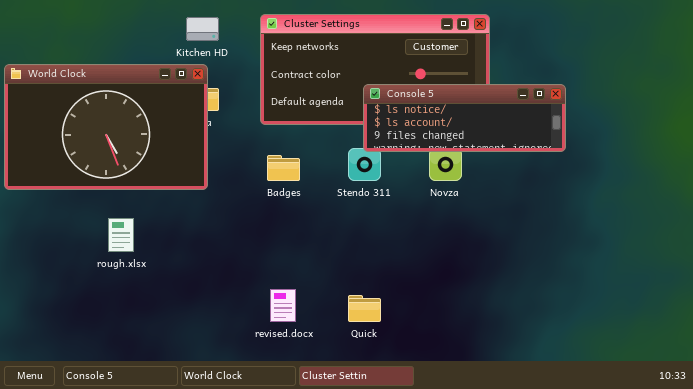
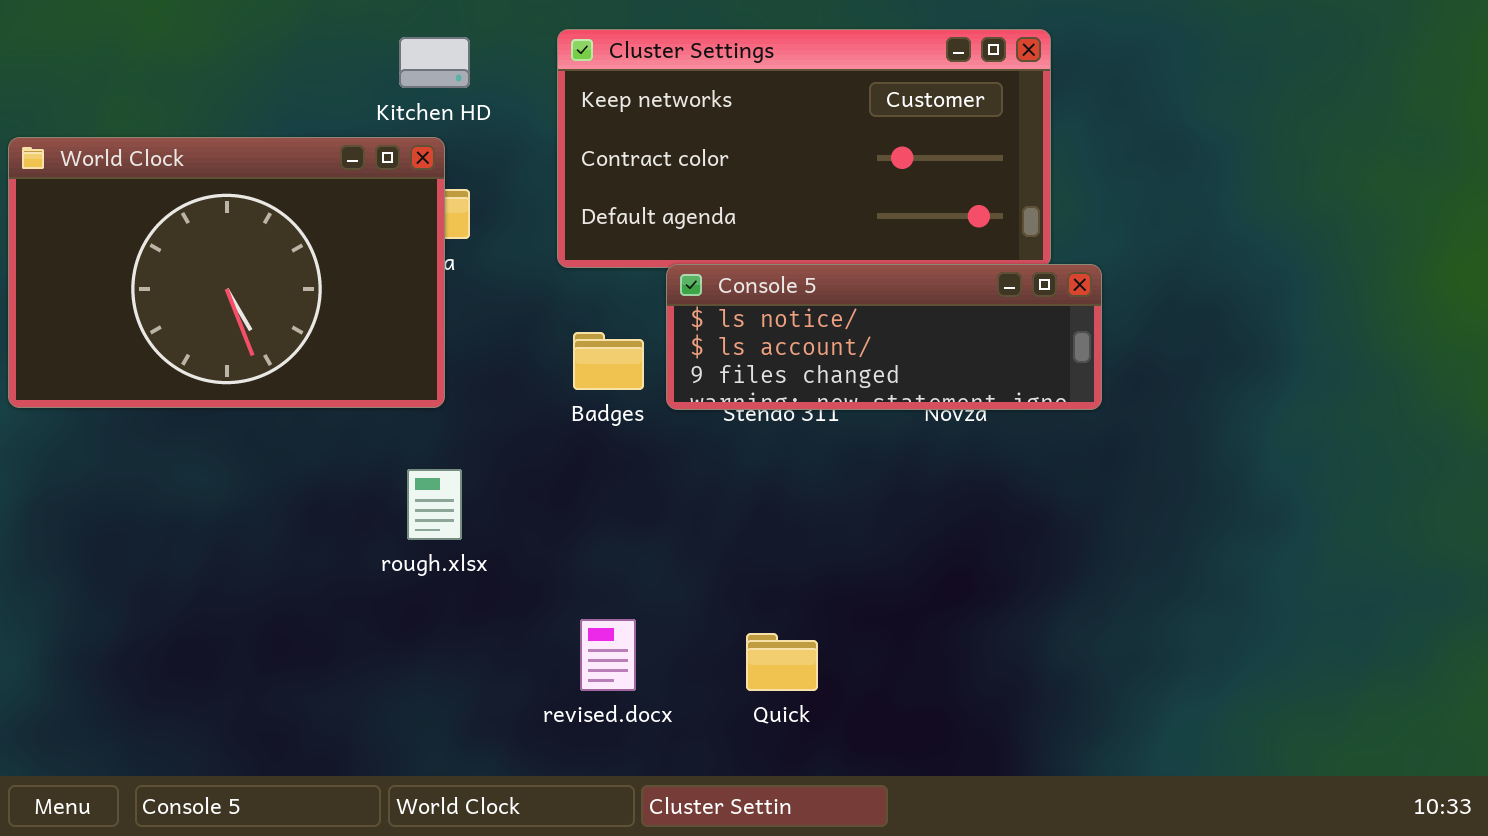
Console 5: [363,84,566,152] -> [666,264,1102,410], moved
rough.xlsx: [108,218,134,252] -> [407,469,462,540], moved

